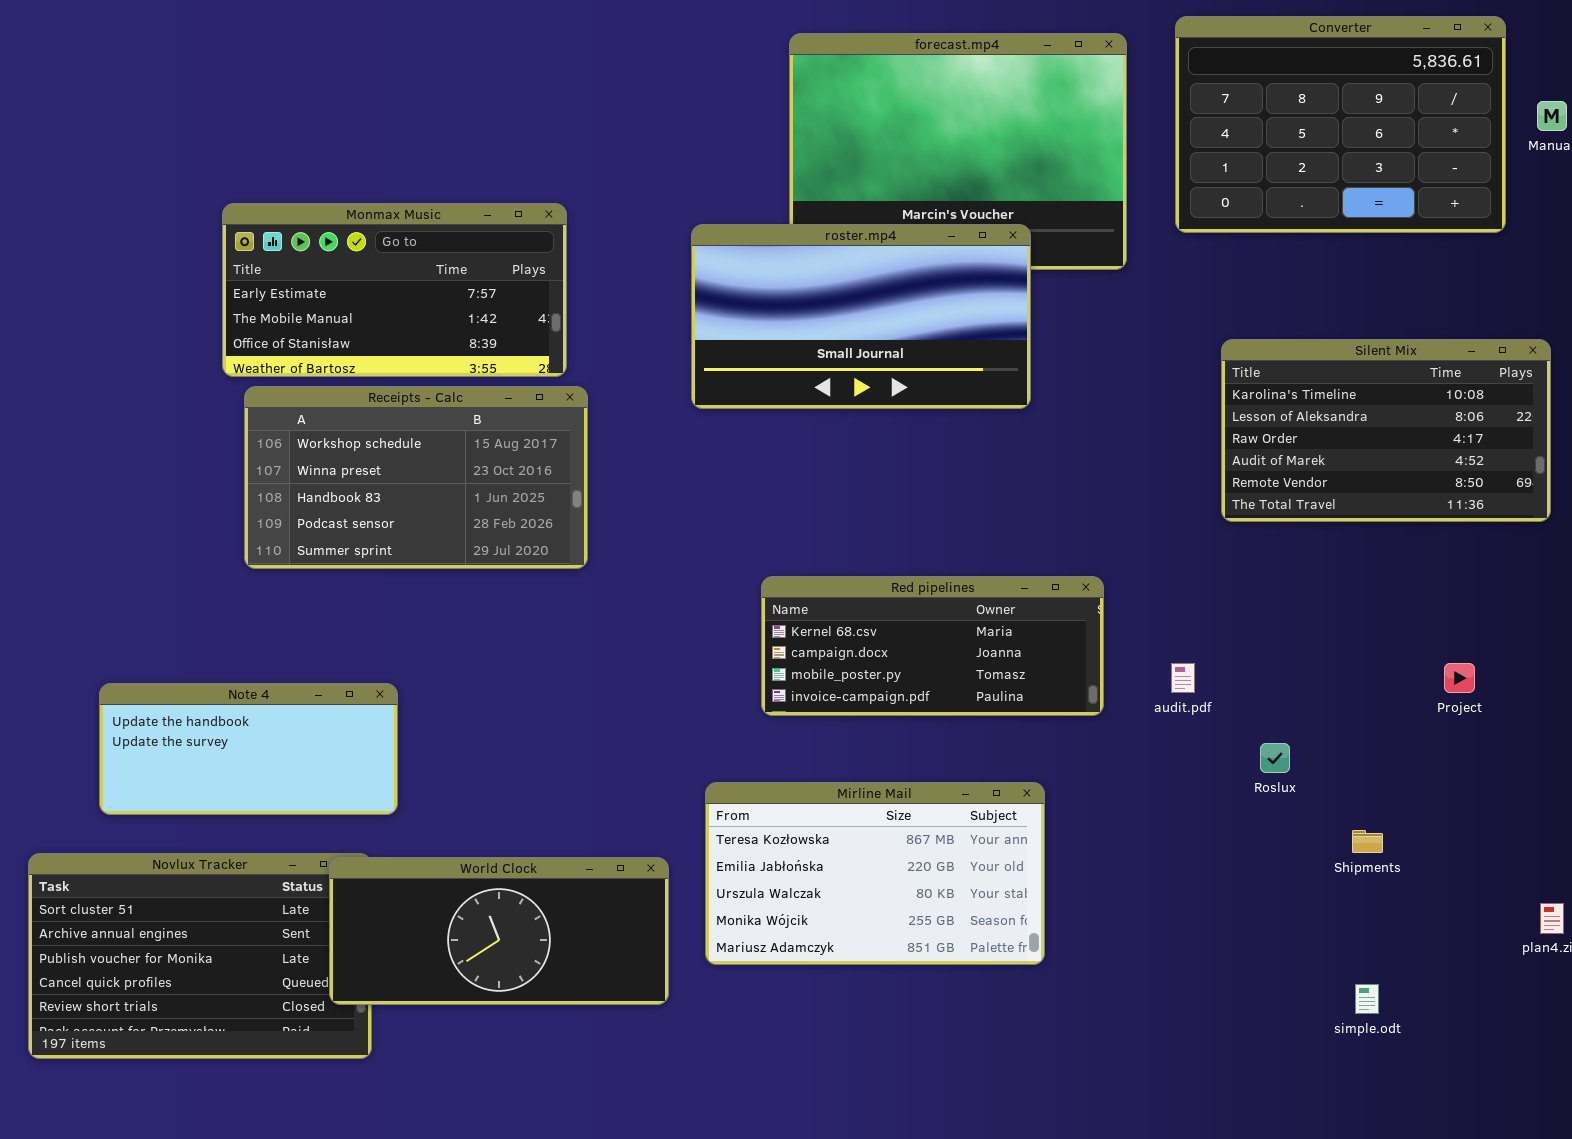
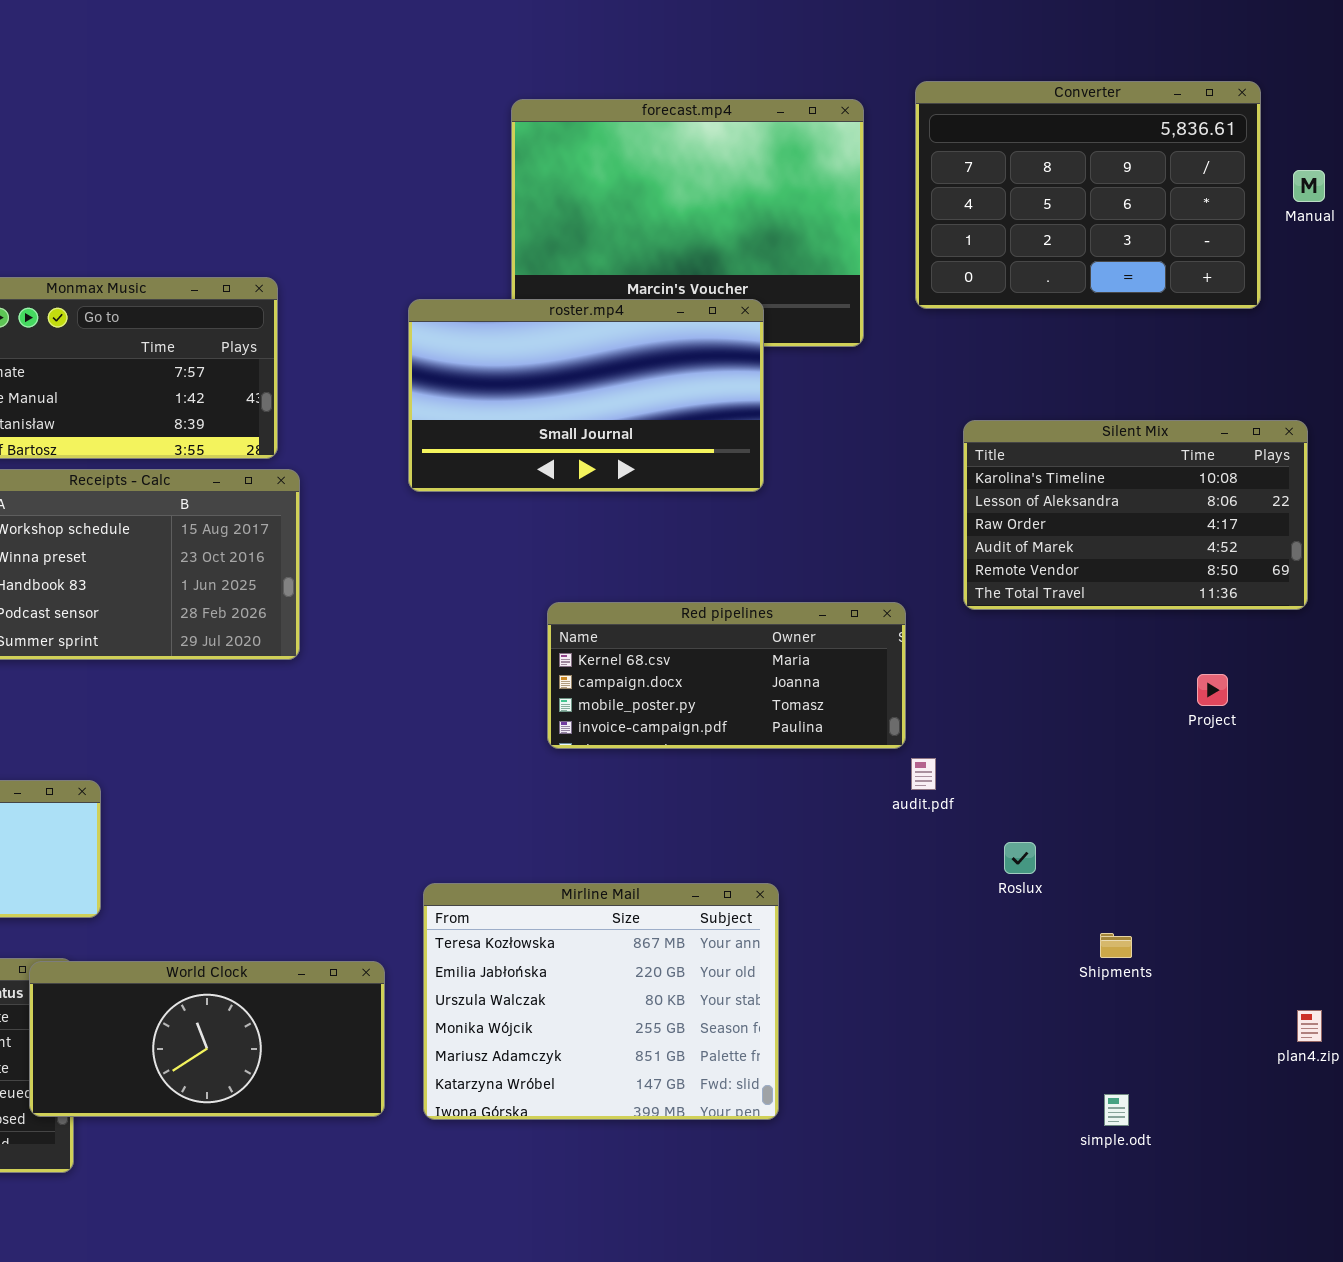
Red pipelines: [761,576,1104,716] -> [547,602,906,749], moved
Project: [1444,663,1475,693] -> [1197,674,1228,706], moved
Mirline Mail: [705,782,1045,965] -> [423,883,779,1120], resized

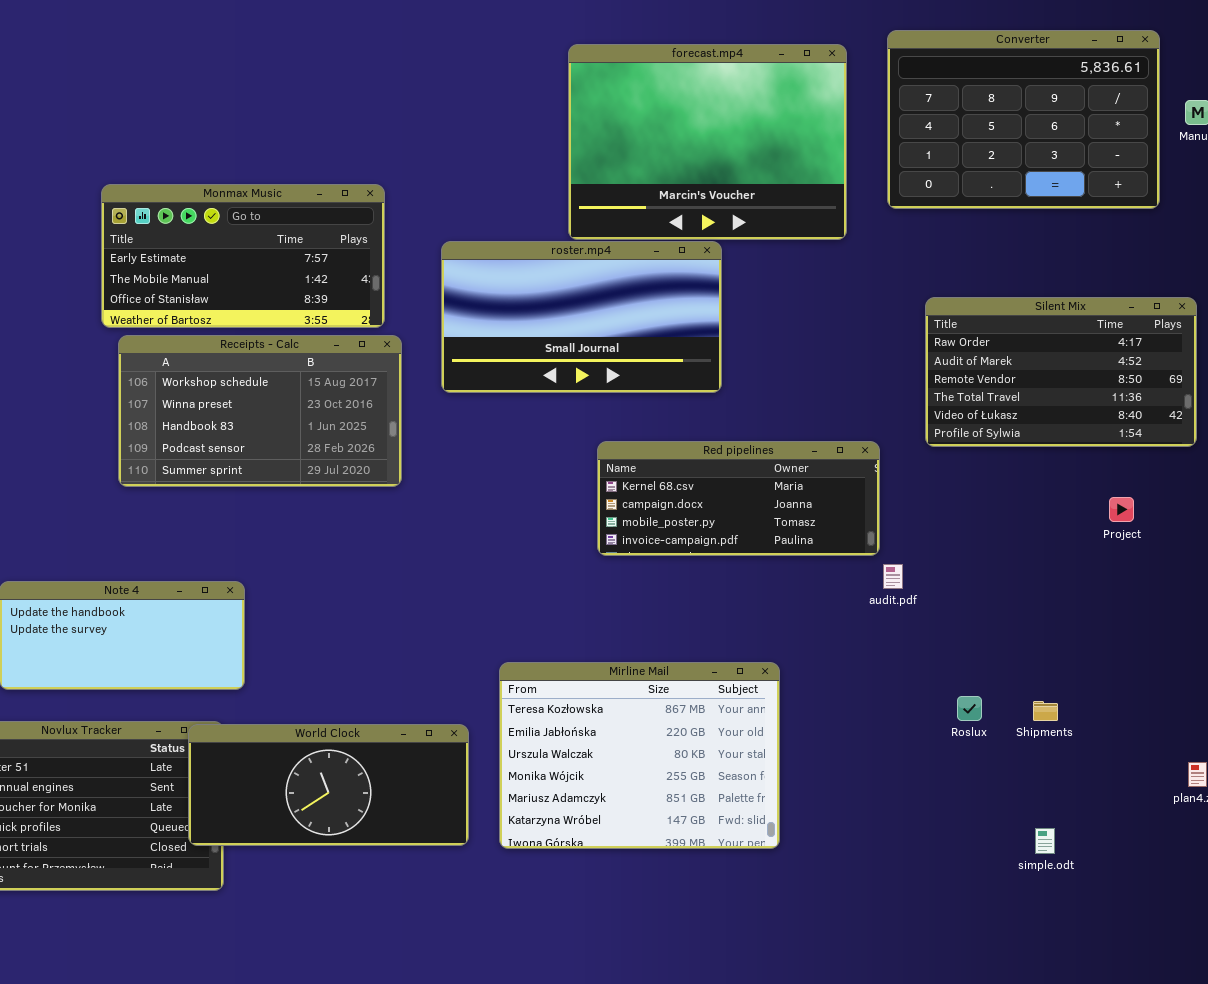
roster.mp4: [408,299,764,492] -> [441,241,722,393], moved
Silent Mix: [963,420,1308,610] -> [925,297,1197,447], scrolled down 2 rows
Roslux: [1004,842,1036,874] -> [957,696,982,721], moved

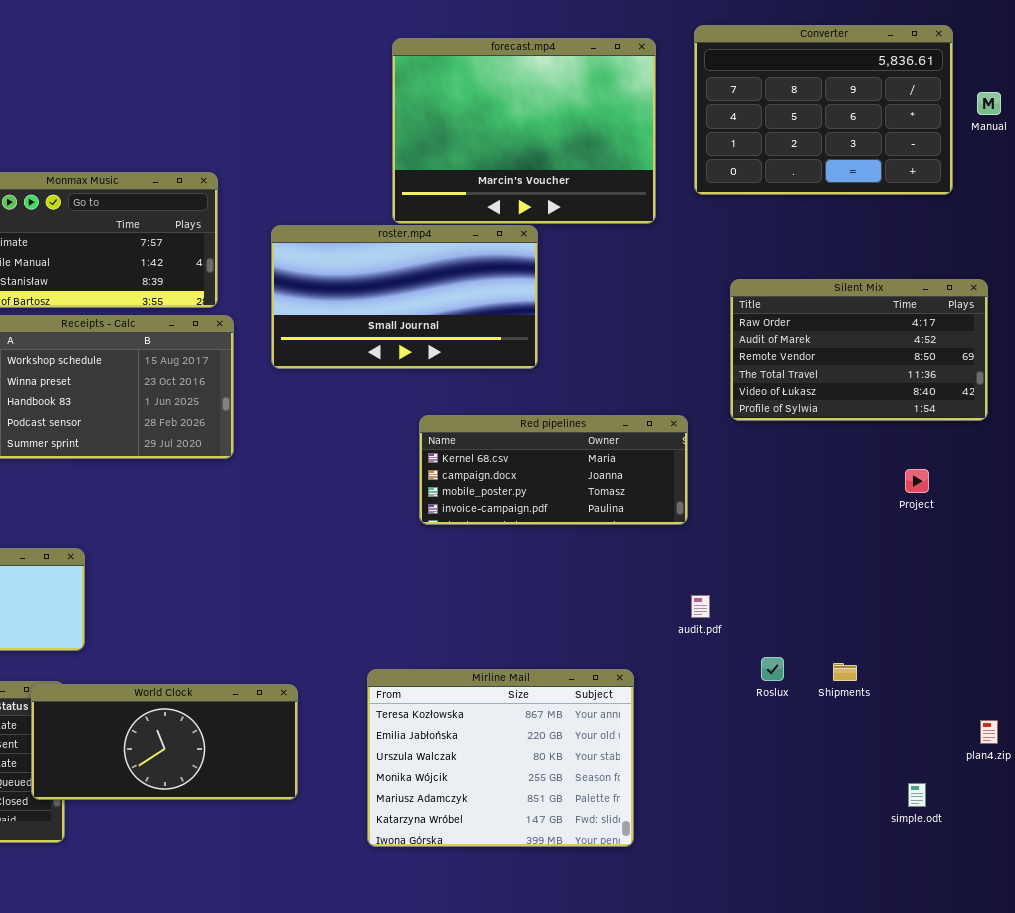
audit.pdf: [883,564,903,589] -> [691,595,710,618], moved
Mirline Mail: [499,662,780,849] -> [367,669,634,847], moved
simple.odt: [1035,828,1055,854] -> [908,783,926,807], moved

